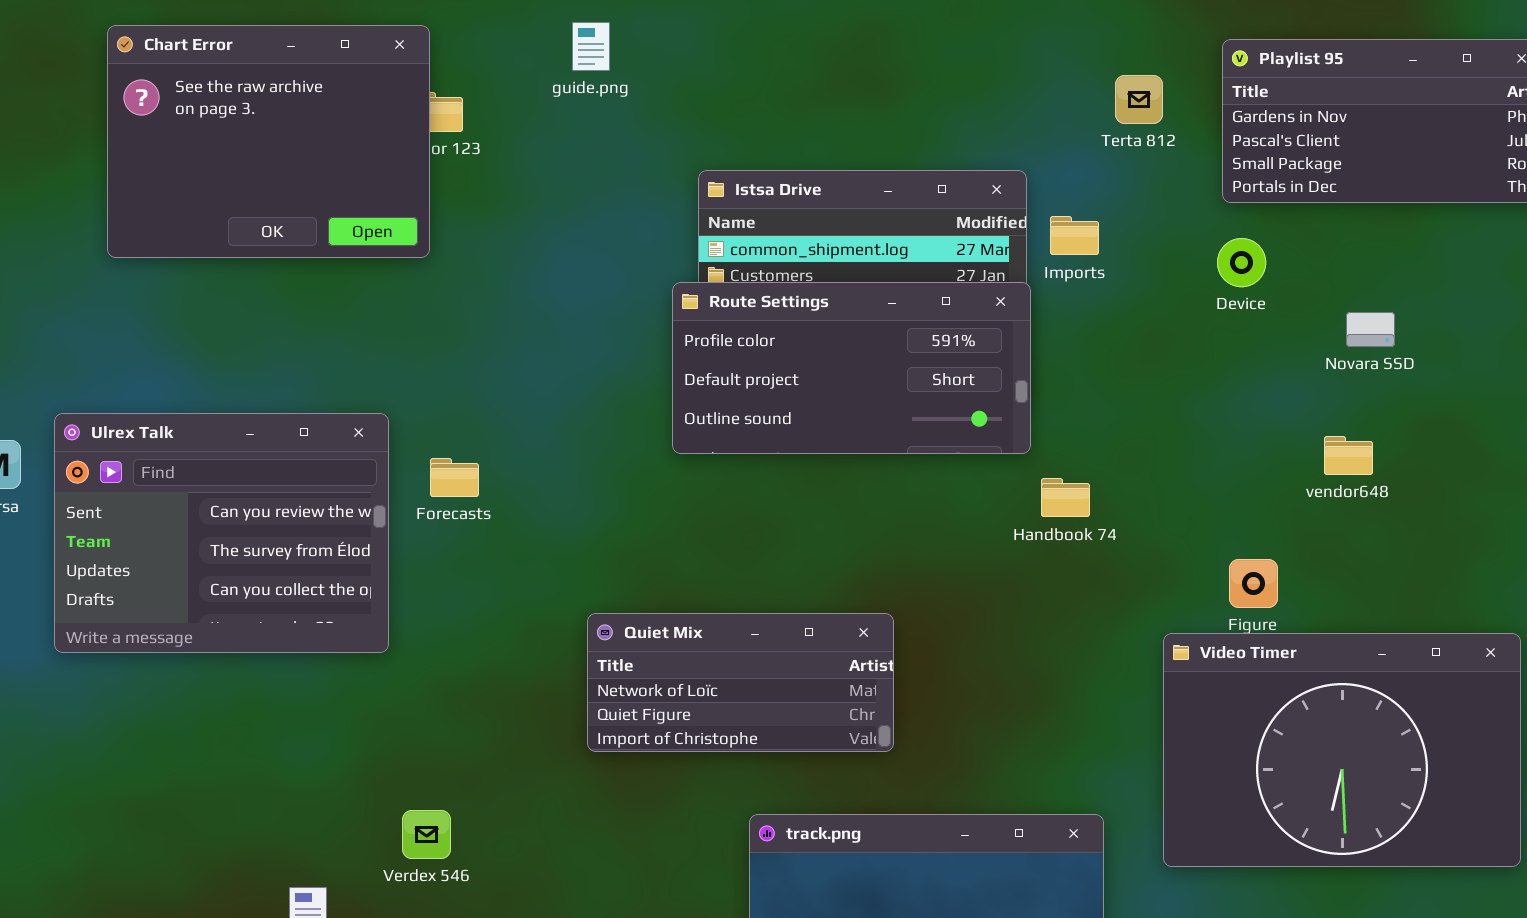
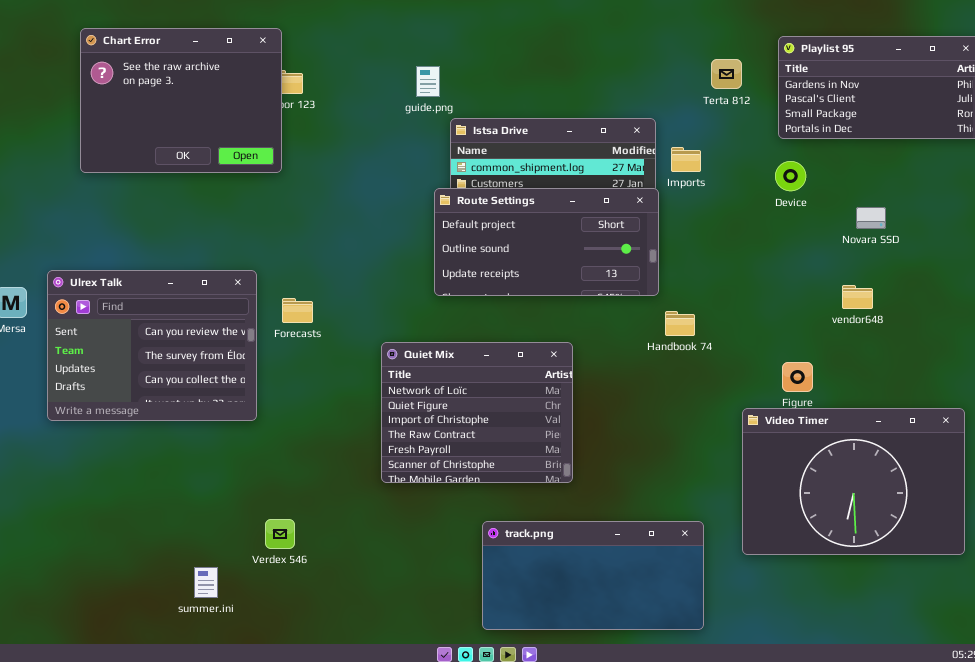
guide.png: [572,22,610,71] -> [416,66,440,97], moved
Route Settings: [672,282,1031,454] -> [434,188,659,296], scrolled down 1 row
Quiet Mix: [587,613,894,752] -> [381,342,573,483], resized

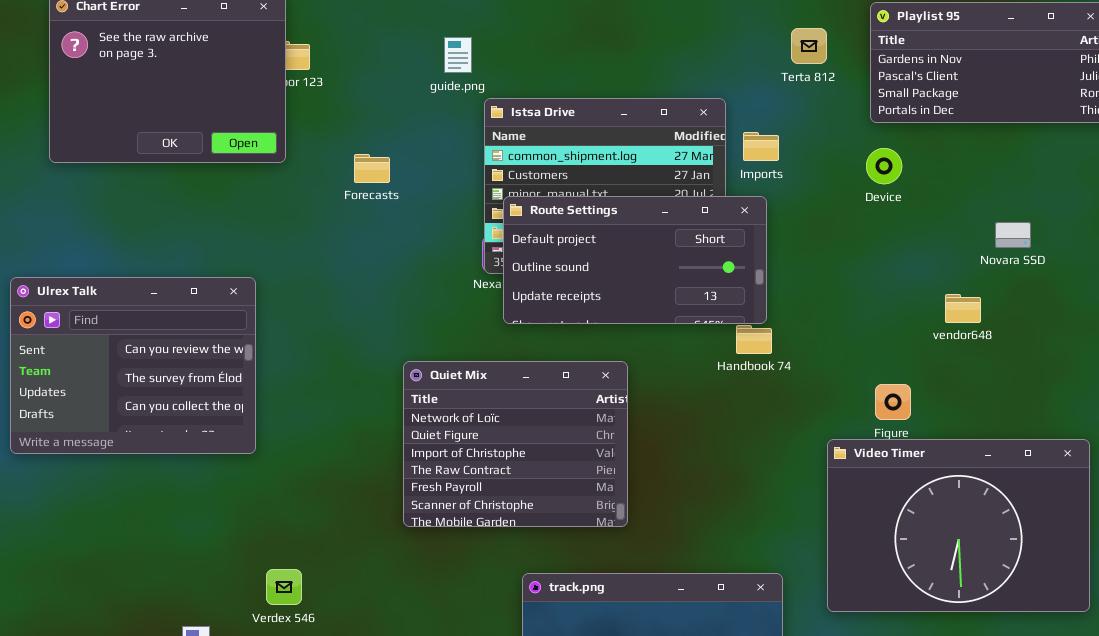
Route Settings: [434,188,659,296] -> [503,196,767,324], moved
Novara SSD: [856,207,886,229] -> [995,222,1031,248], moved
Forecasts: [282,298,313,323] -> [354,154,390,183], moved

